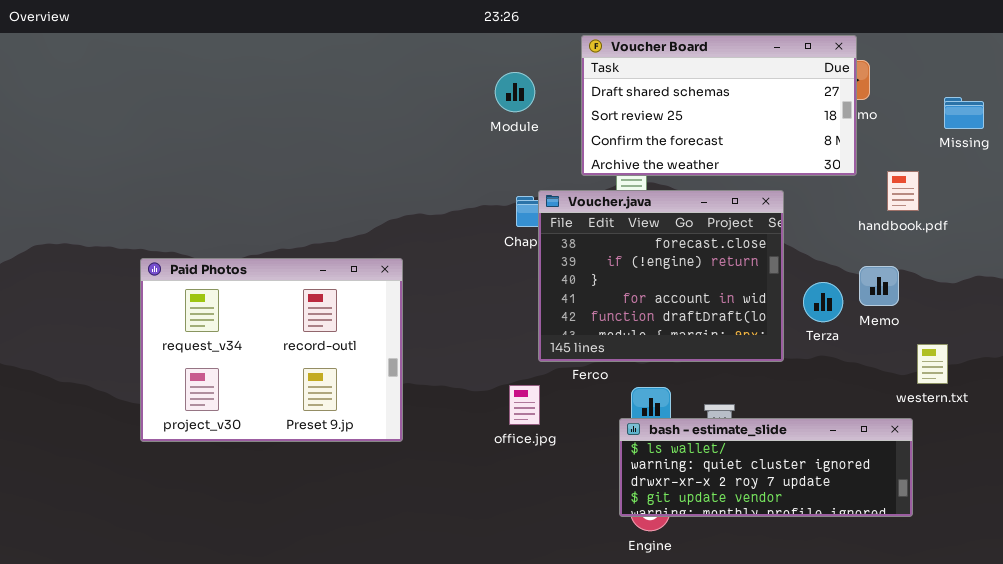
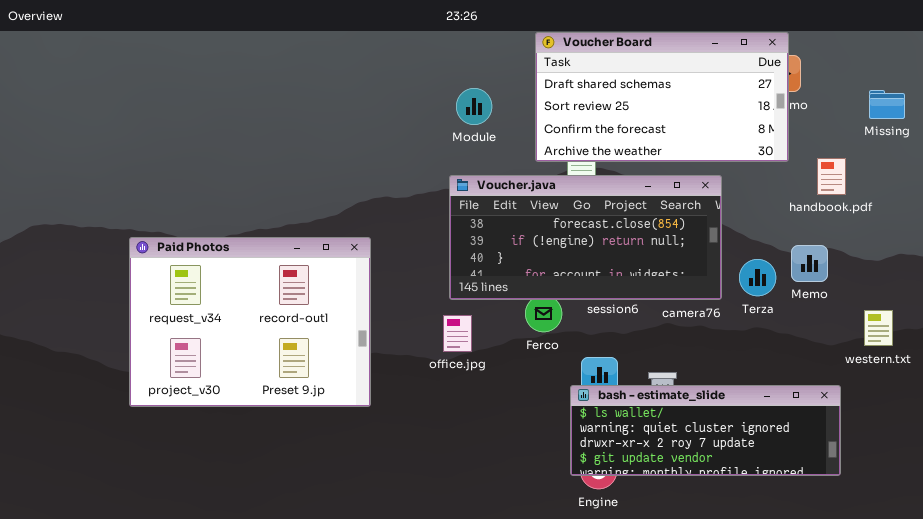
Module: [495,72,535,112] -> [456,88,492,125], moved
Voucher.java: [538,190,784,362] -> [449,175,722,300], resized
western.txt: [917,344,948,384] -> [864,310,893,346], moved
office.jpg: [509,385,540,425] -> [443,315,472,352], moved

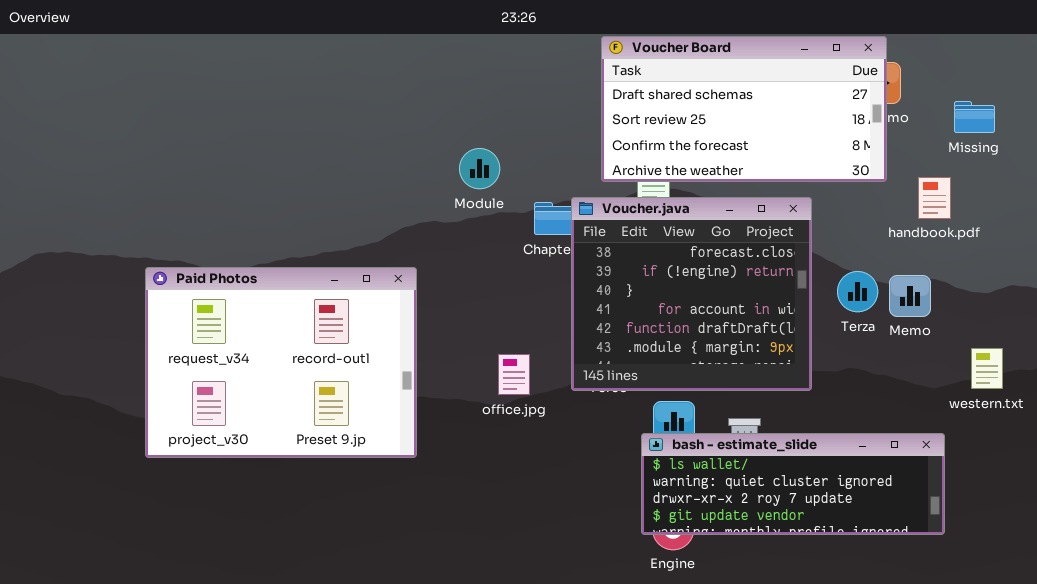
Module: [456,88,492,125] -> [459,148,500,189], moved
Missing: [869,90,905,119] -> [954,101,995,133], moved
Voucher.java: [449,175,722,300] -> [571,197,812,391], resized
Terza: [739,259,776,296] -> [837,271,878,312], moved

